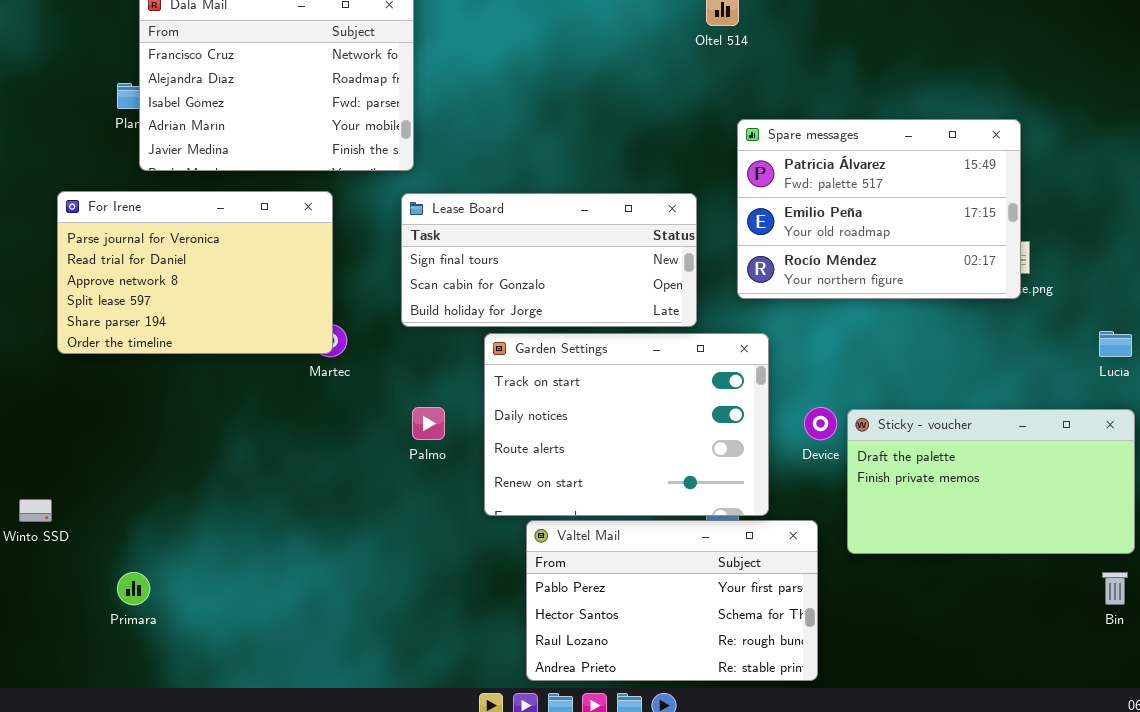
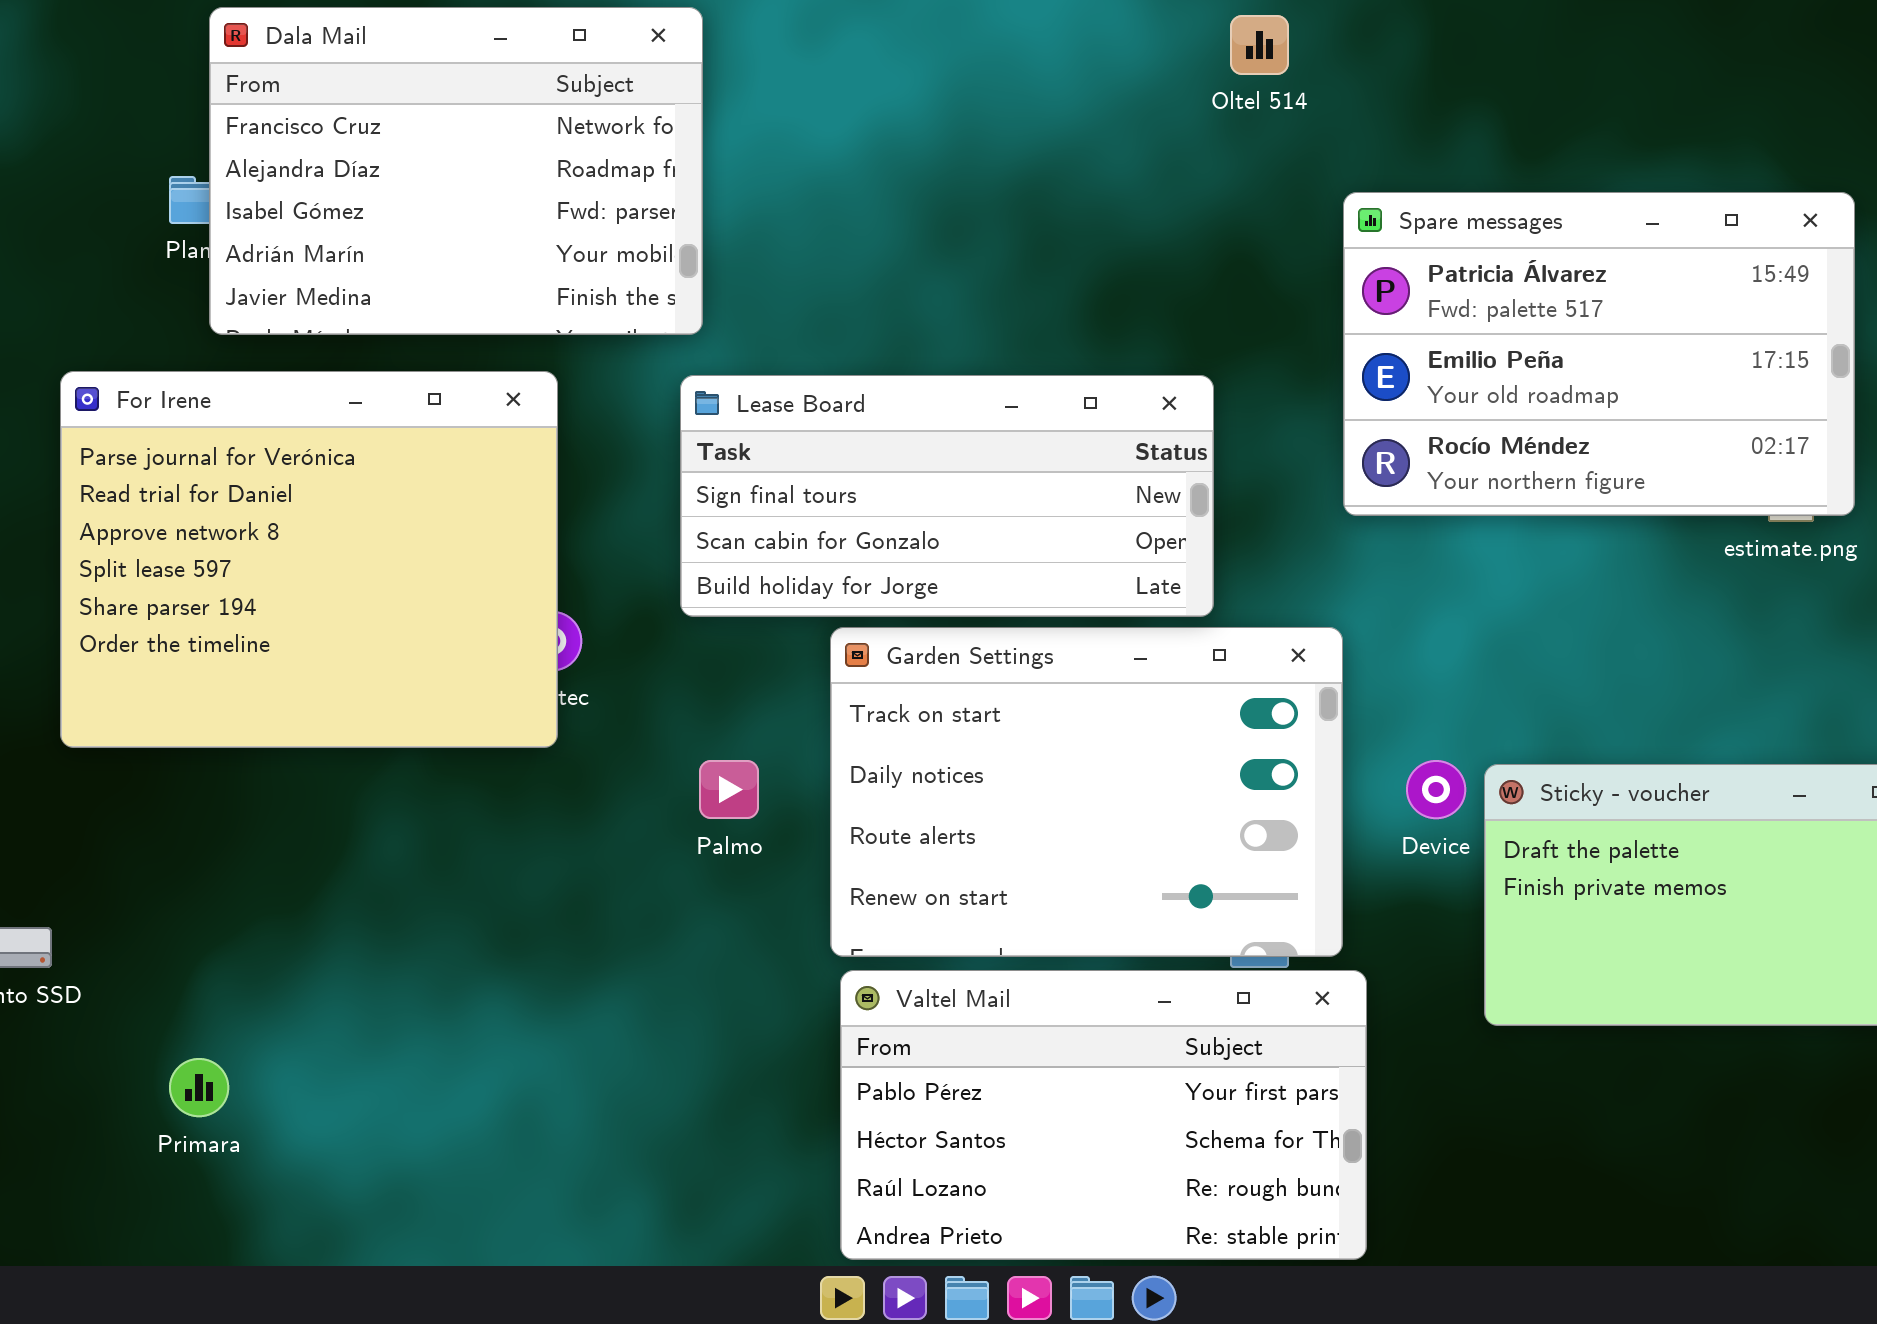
Spare messages: [737,119,1021,299] -> [1343,192,1855,516], moved
For Irene: [57,191,333,354] -> [60,371,558,748], resized
Valtel Mail: [526,520,818,681] -> [840,970,1367,1260], moved

